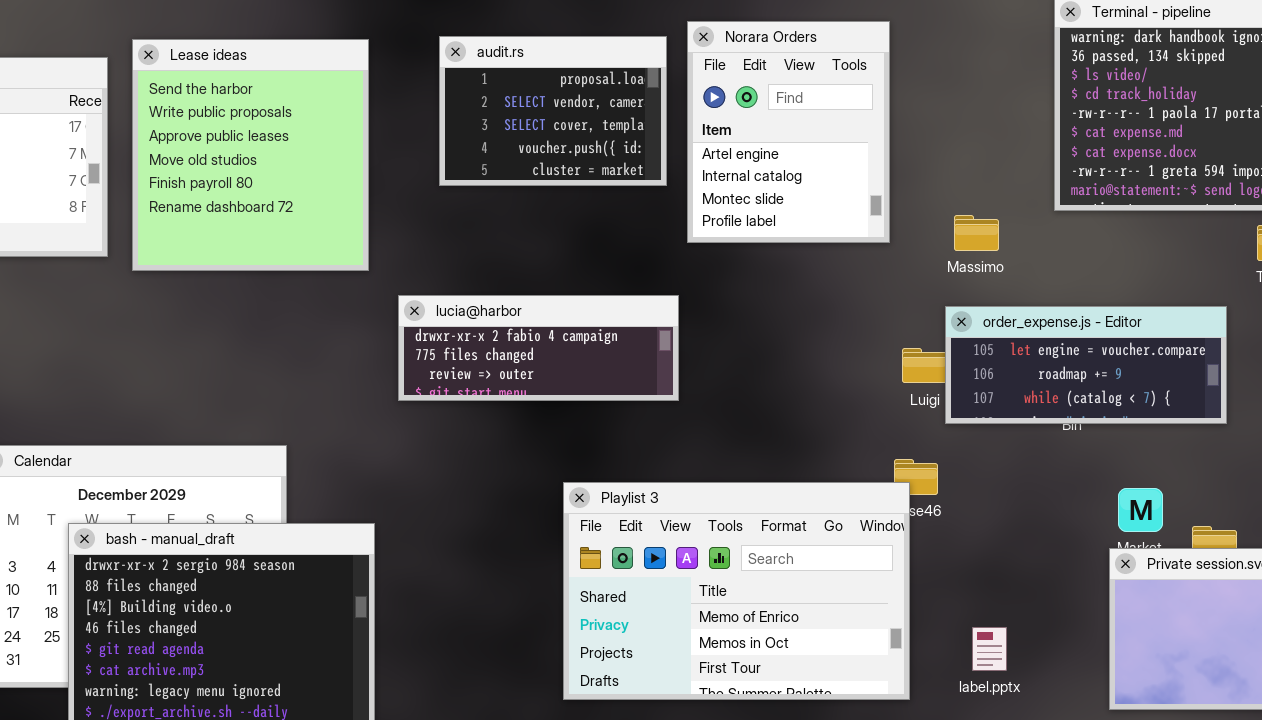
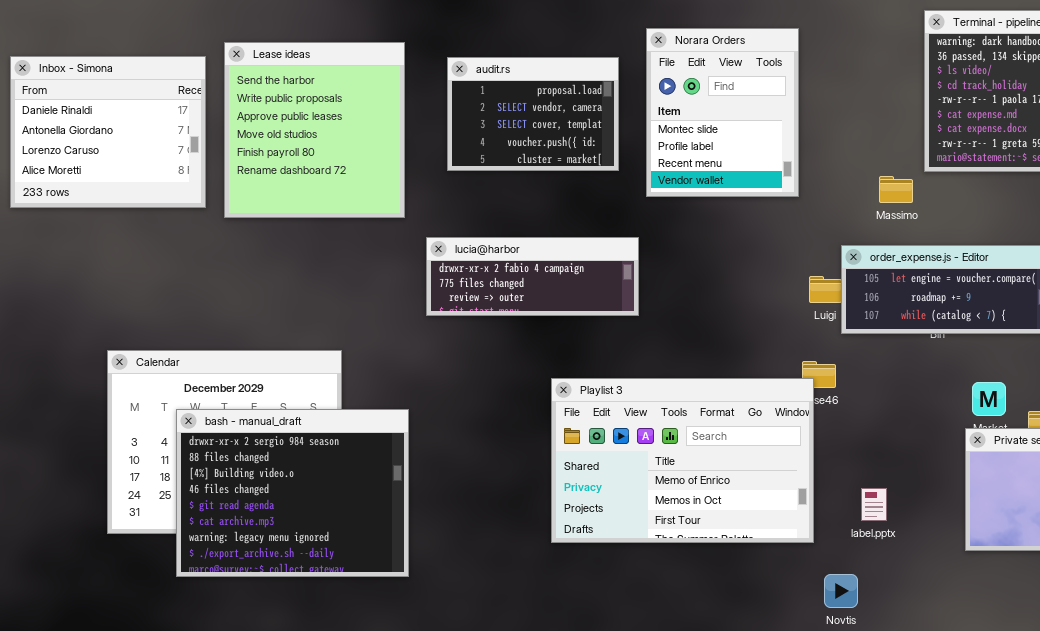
Norara Orders: [687,21,890,243] -> [646,28,799,197], scrolled down 2 rows
audit.rs: [439,36,667,186] -> [447,57,619,171], moved
Massimo: [954,215,999,251] -> [879,176,913,203], moved

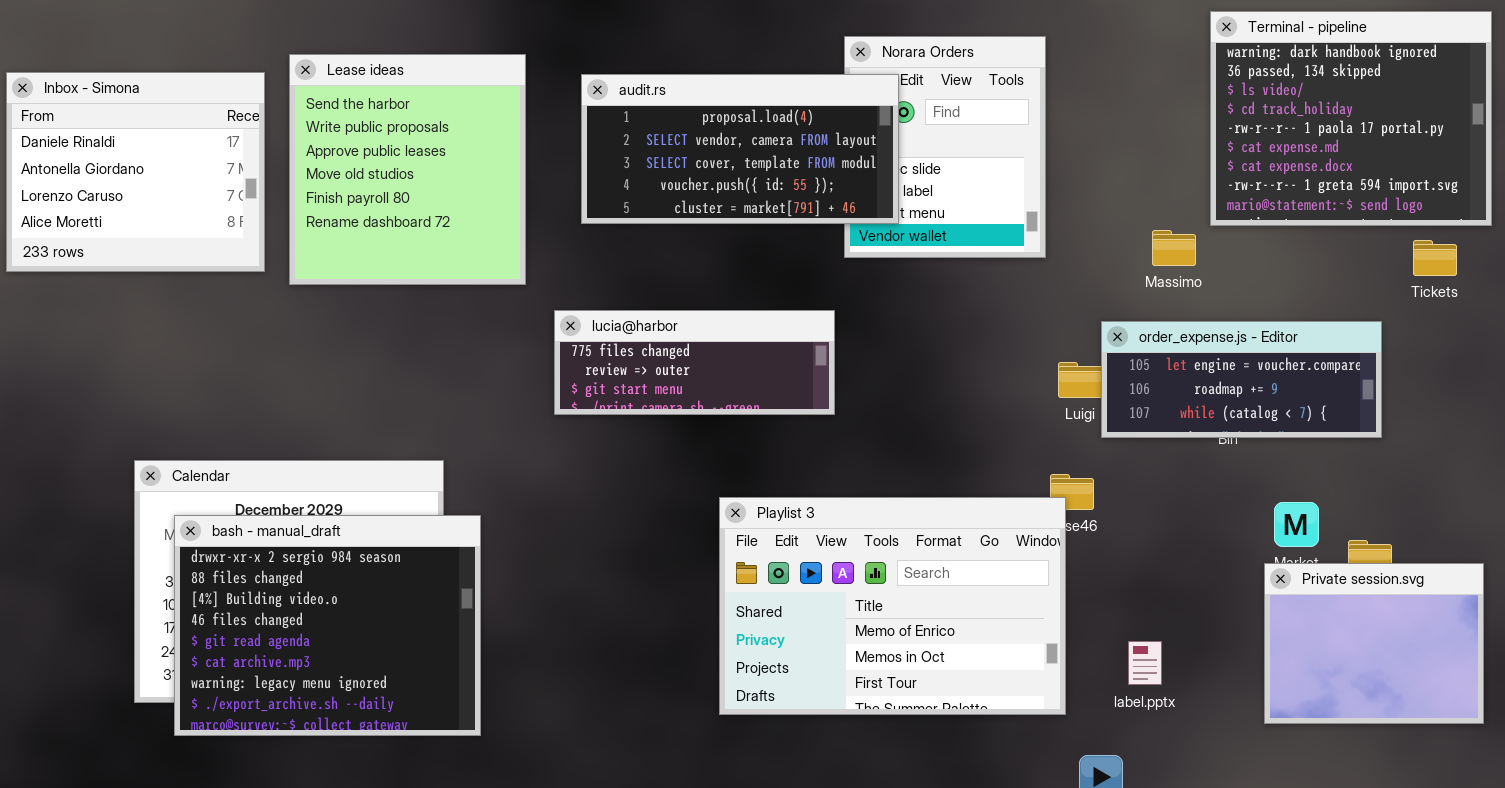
audit.rs: [447,57,619,171] -> [581,74,899,224], resized
lucia@harbor: [426,237,639,316] -> [554,310,835,415], scrolled down 1 row
bash - manual_draft: [176,409,409,577] -> [174,515,481,736], moved

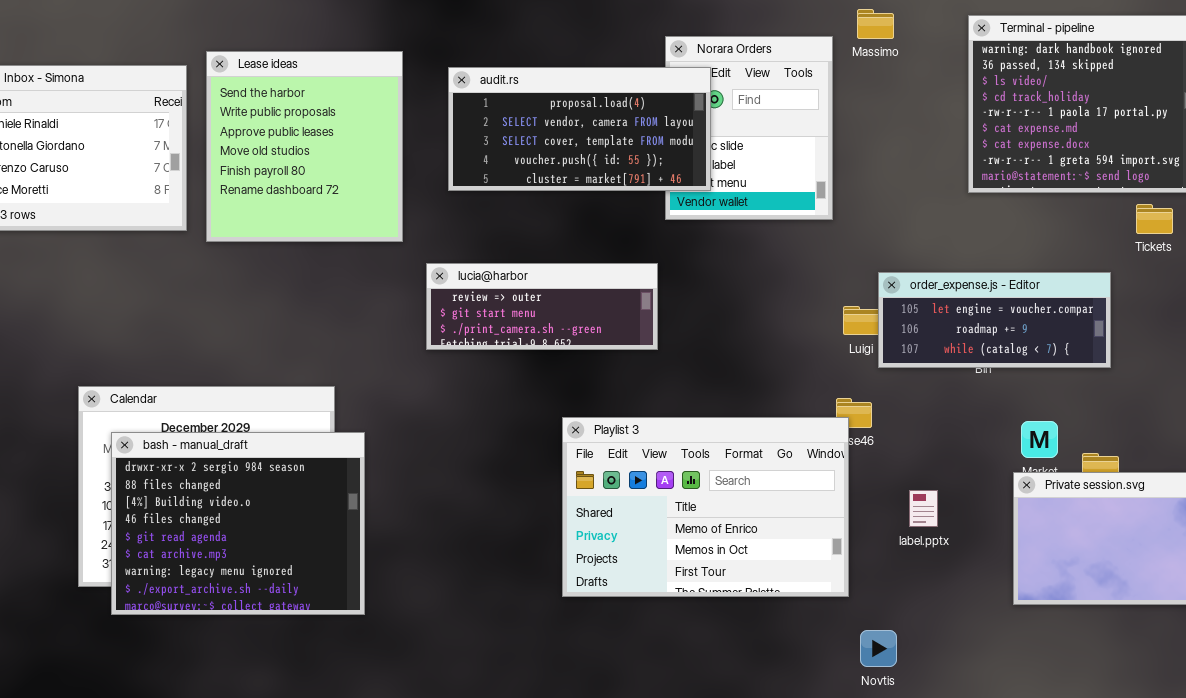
Massimo: [1152,230,1196,266] -> [857,9,894,39], moved
lucia@harbor: [554,310,835,415] -> [426,263,658,350], scrolled down 1 row
label.pptx: [1128,641,1162,685] -> [909,490,938,527], moved

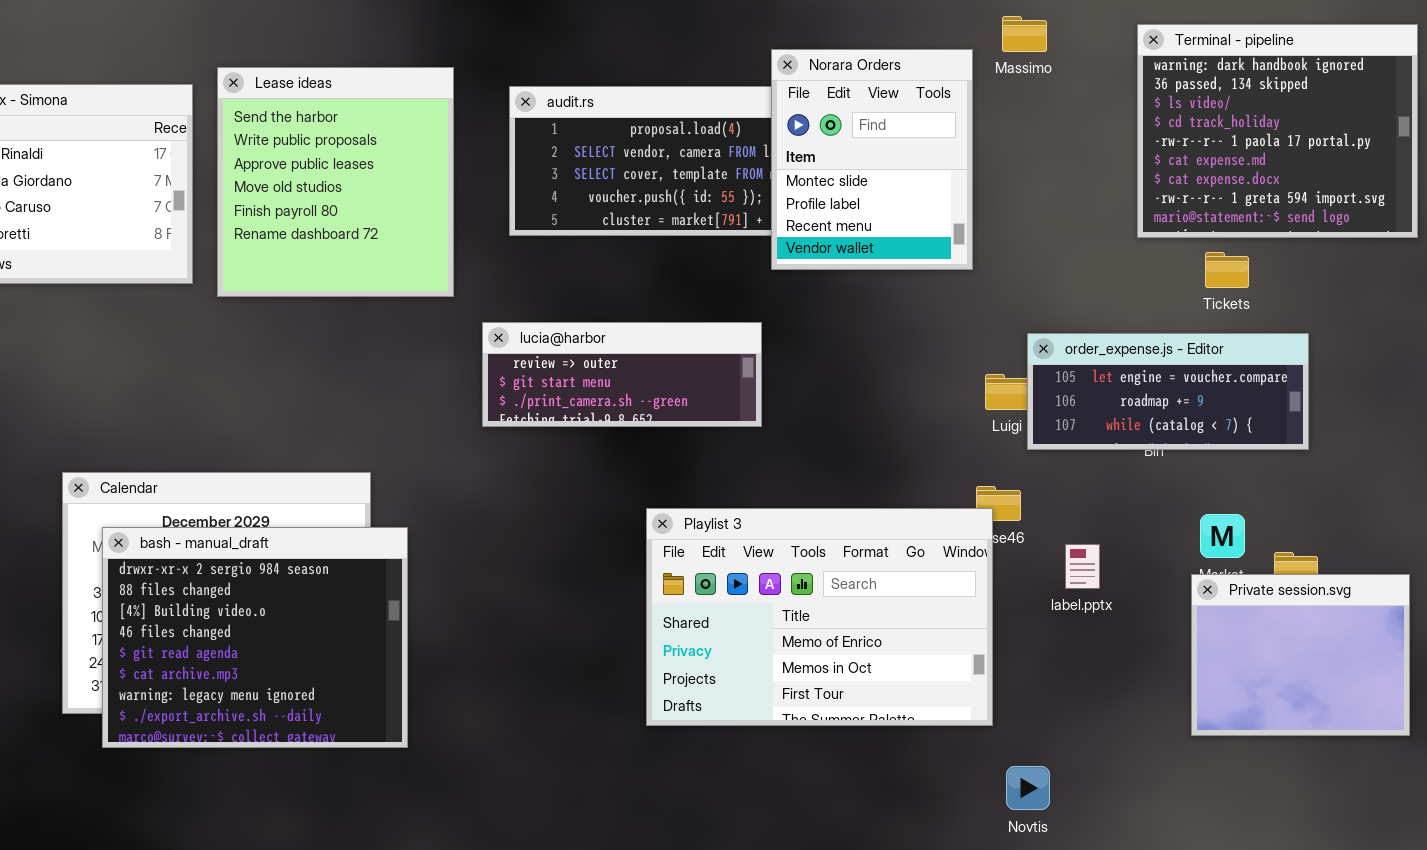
Norara Orders: [665,36,833,220] -> [771,49,973,270], raised
Tickets: [1136,204,1173,234] -> [1205,252,1249,288], moved
label.pptx: [909,490,938,527] -> [1065,544,1100,589], moved

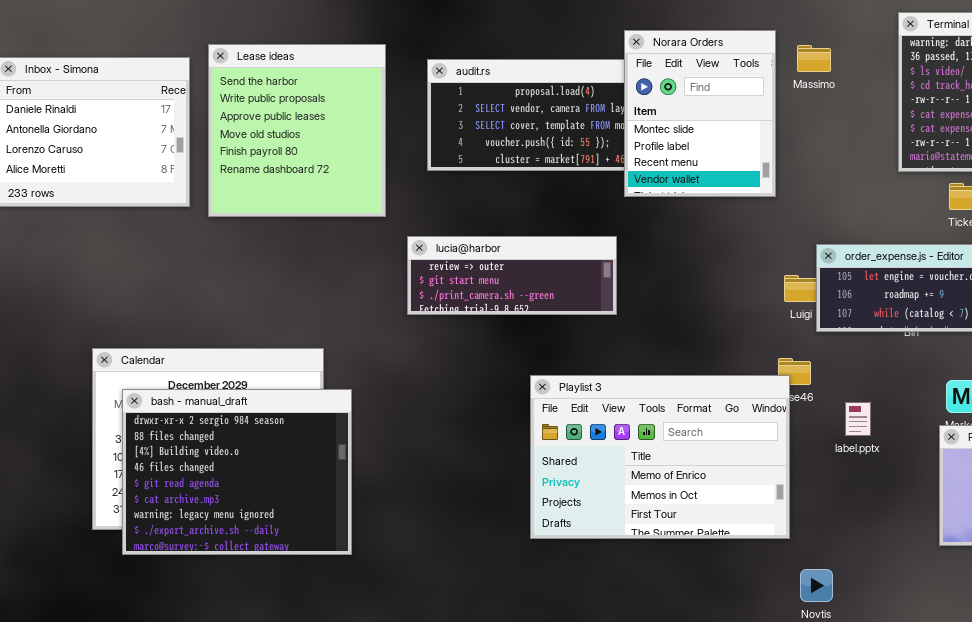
Massimo: [1002,16,1047,52] -> [797,45,831,72], moved

